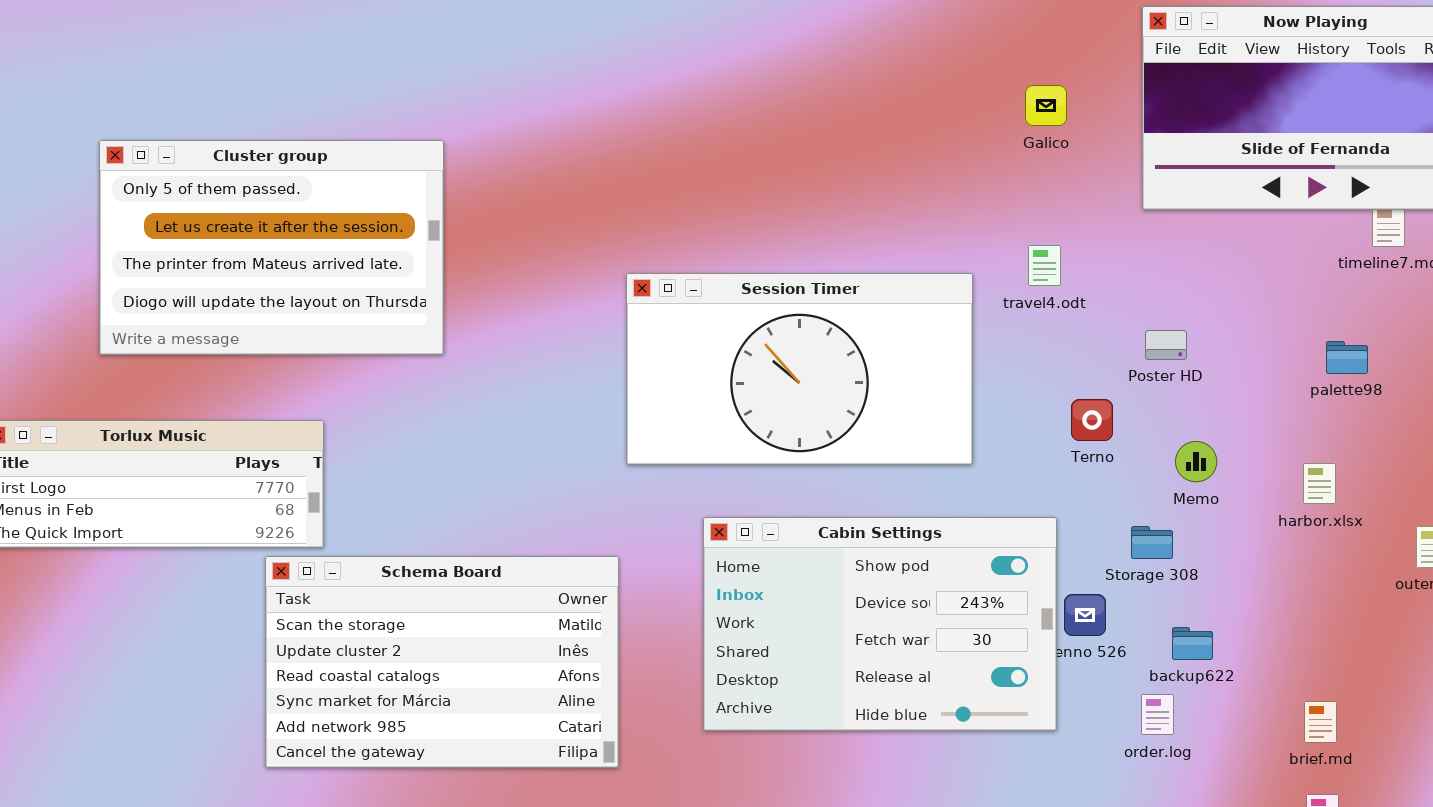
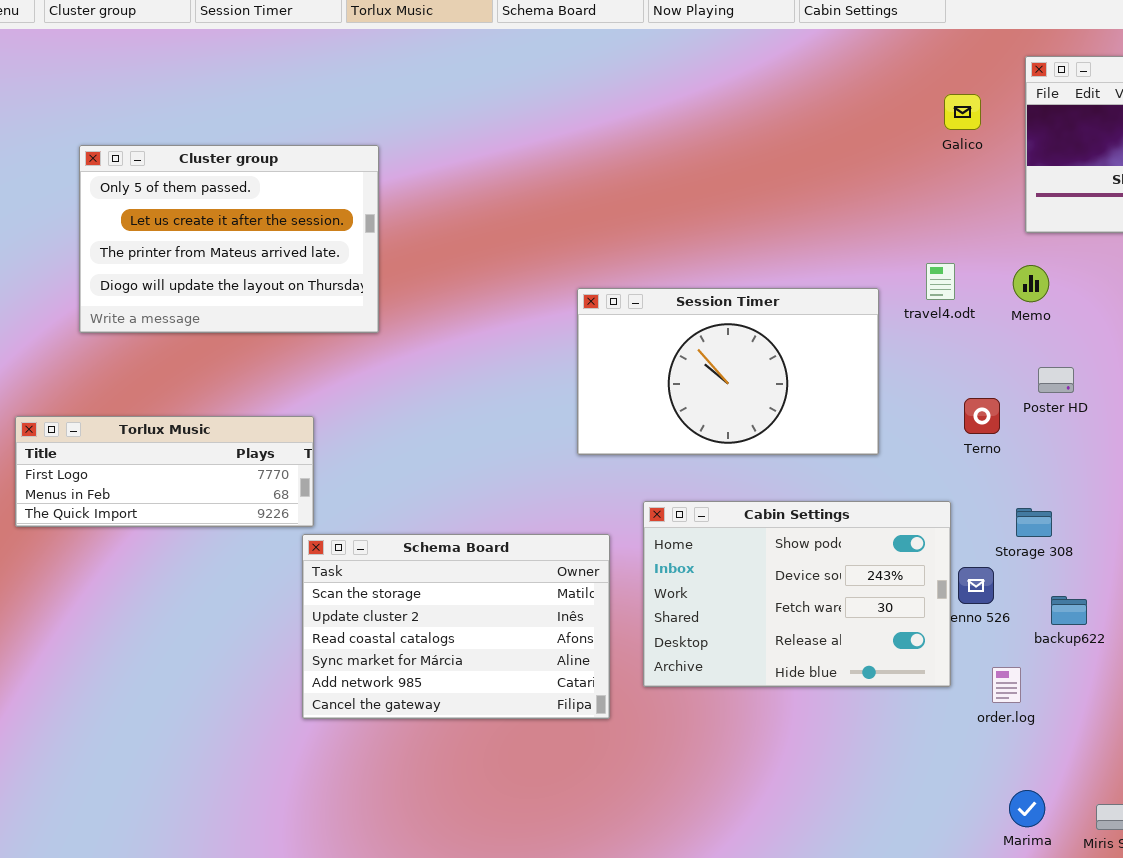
Galico: [1025,85,1067,126] -> [944,94,981,130], moved
Cluster group: [99,140,444,355] -> [79,145,379,333], moved
Poster HD: [1145,330,1187,360] -> [1038,367,1074,393], moved
Memo: [1175,441,1217,482] -> [1013,265,1049,302], moved
Schema Board: [265,556,619,768] -> [302,534,610,719], moved
order.log: [1141,694,1174,735] -> [992,667,1021,703], moved

